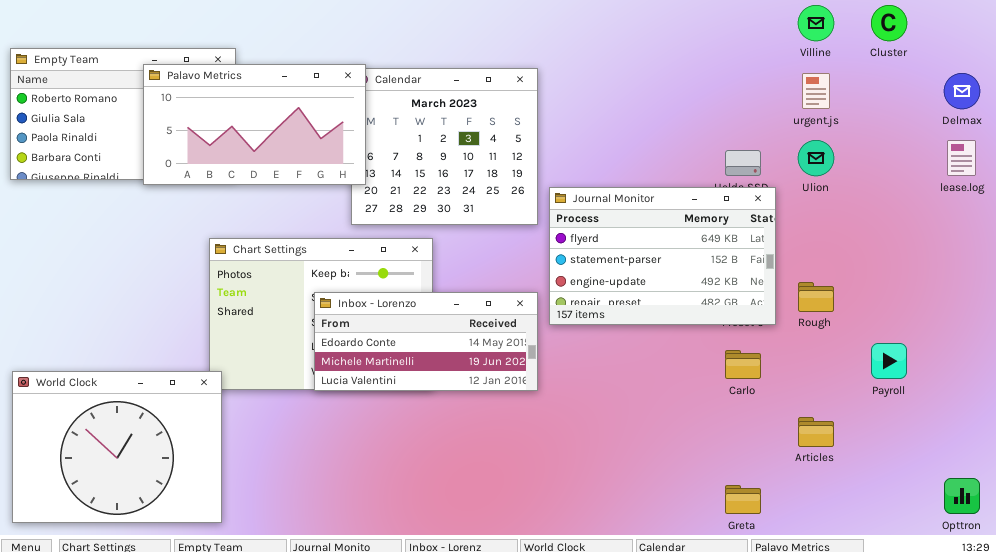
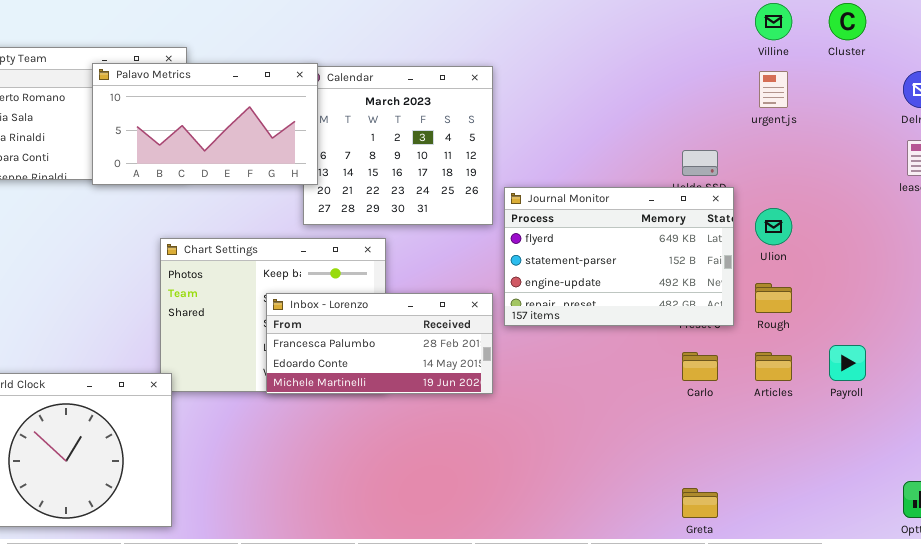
Ulion: [798,140,834,176] -> [755,208,792,245], moved
Inbox - Lorenzo: [314,292,538,391] -> [266,293,493,394], scrolled up 1 row
Articles: [798,417,834,447] -> [755,352,792,381], moved

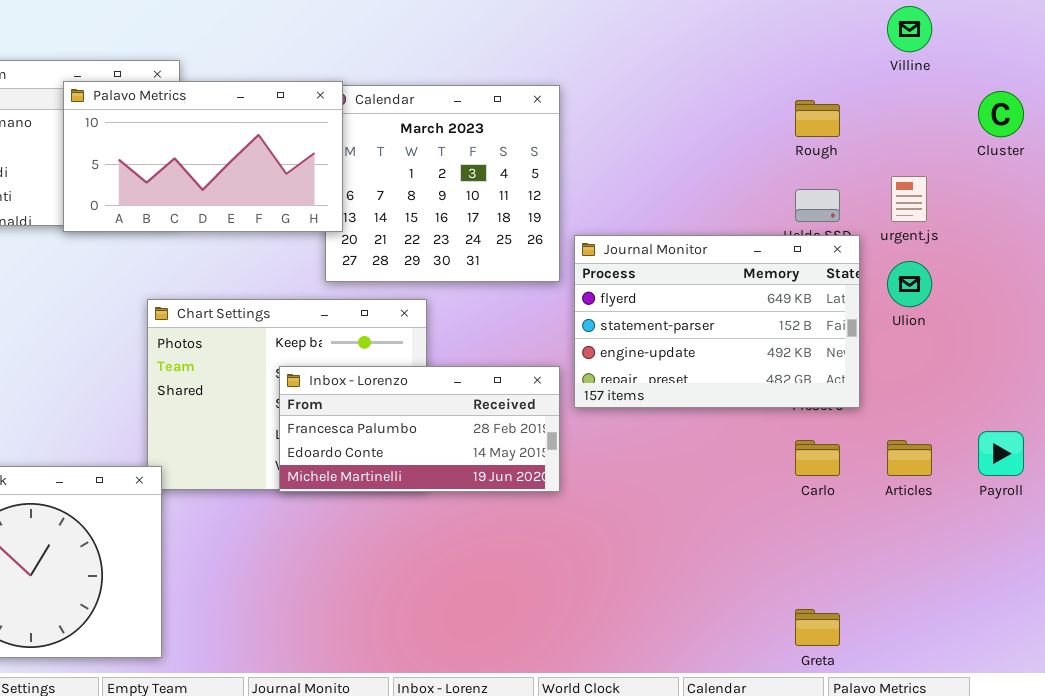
Cluster: [829,3,866,40] -> [978,91,1024,137], moved
urgent.js: [759,71,788,108] -> [891,176,927,222], moved
Rough: [755,283,792,313] -> [795,100,840,137], moved

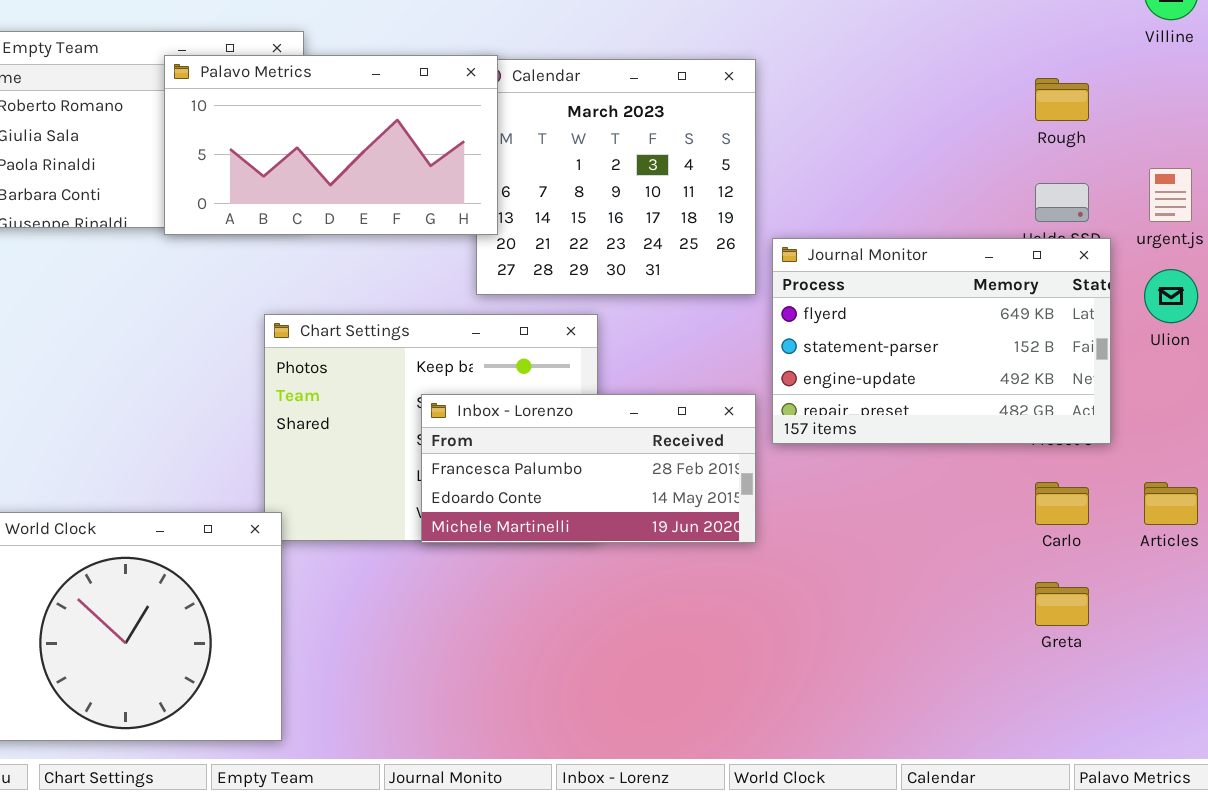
Greta: [795,609,840,646] -> [1035,582,1089,626], moved

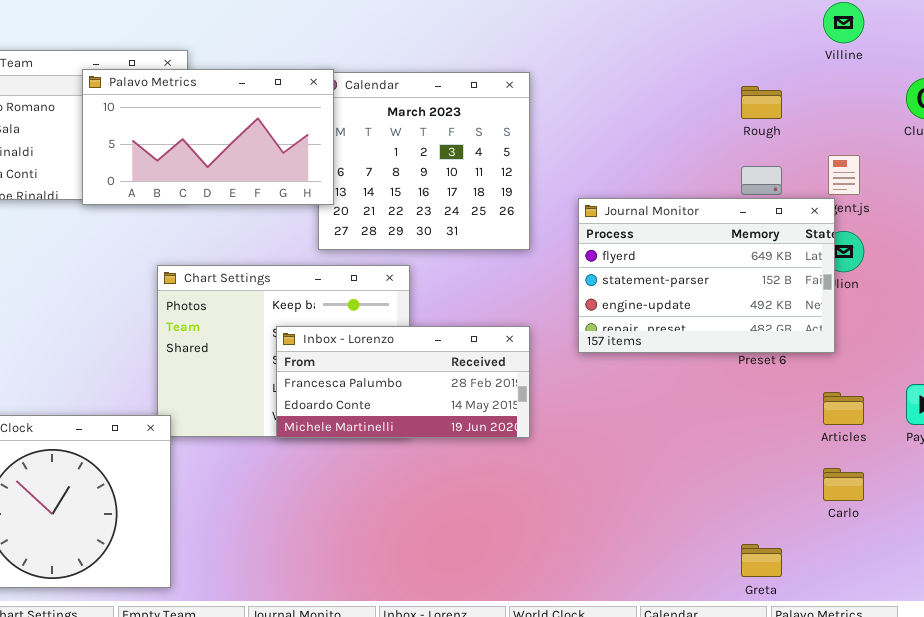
Journal Monitor: [772,238,1111,444] -> [578,198,835,353], moved
Carlo: [1035,482,1089,525] -> [823,468,864,501], moved
Greta: [1035,582,1089,626] -> [741,544,782,577], moved

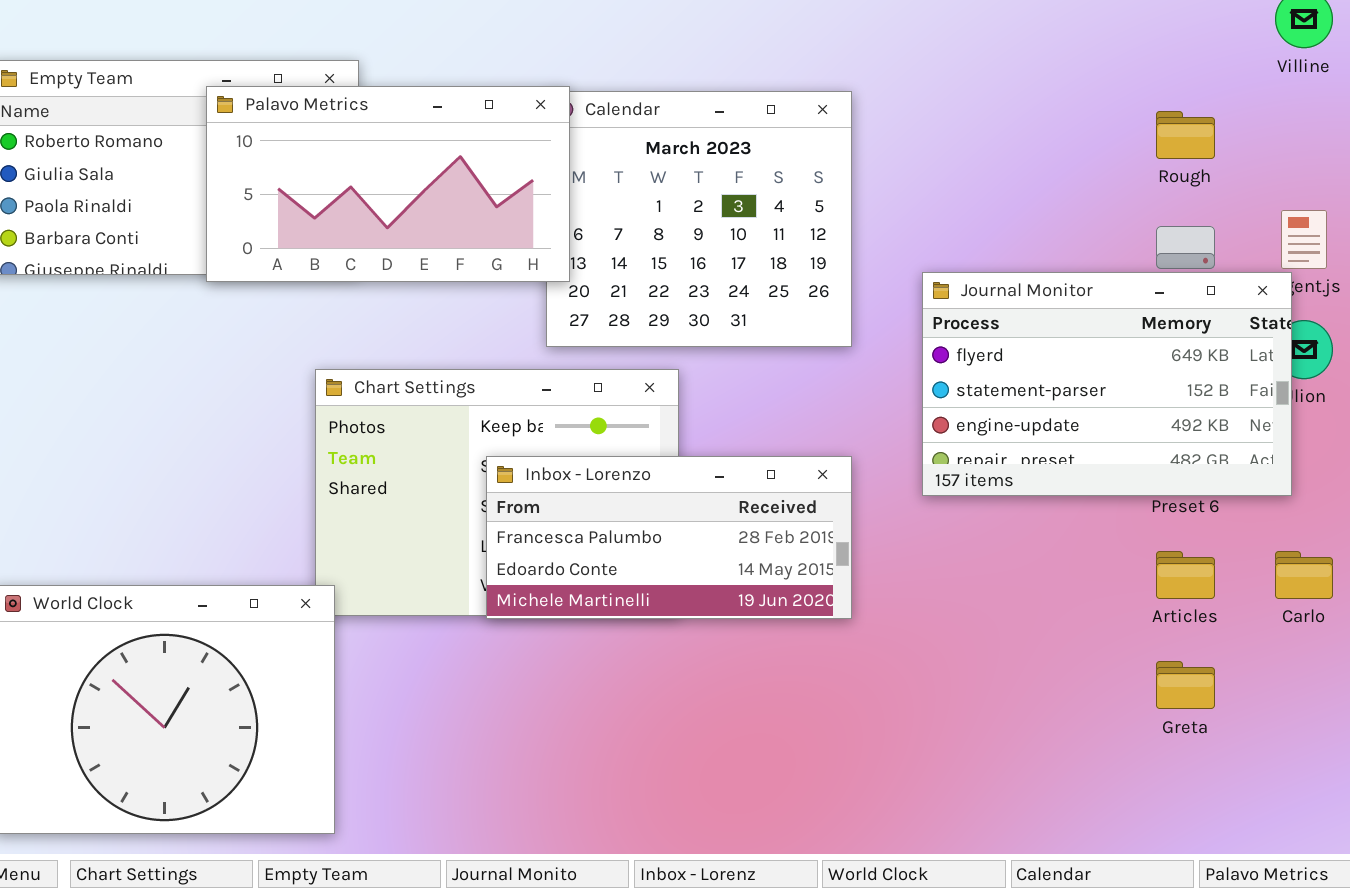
Articles: [823,392,864,425] -> [1156,551,1215,599], moved
Carlo: [823,468,864,501] -> [1275,551,1333,599], moved
Greta: [741,544,782,577] -> [1156,661,1215,709], moved

